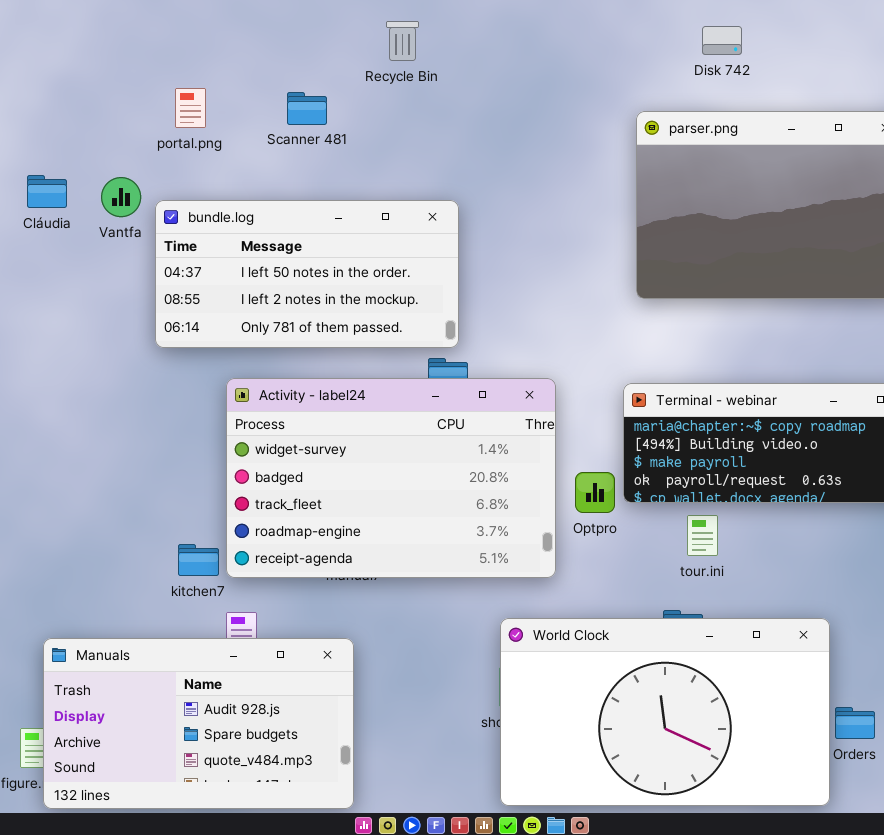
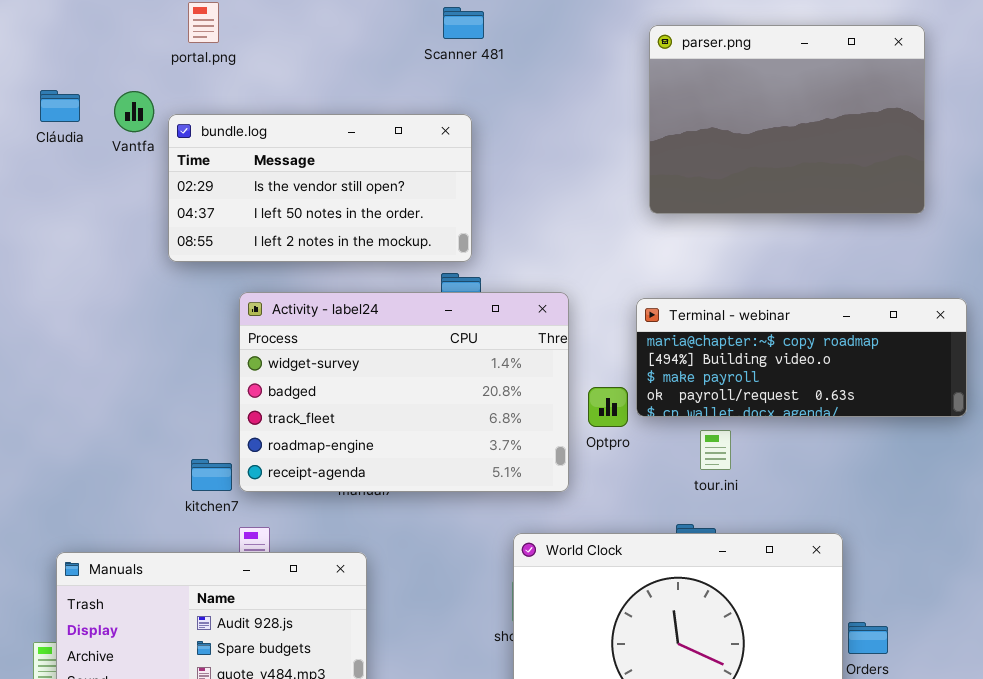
Scanner 481: [287,92,327,125] -> [443,7,484,39], moved
bundle.log: [155,200,459,348] -> [168,114,472,262], scrolled up 1 row

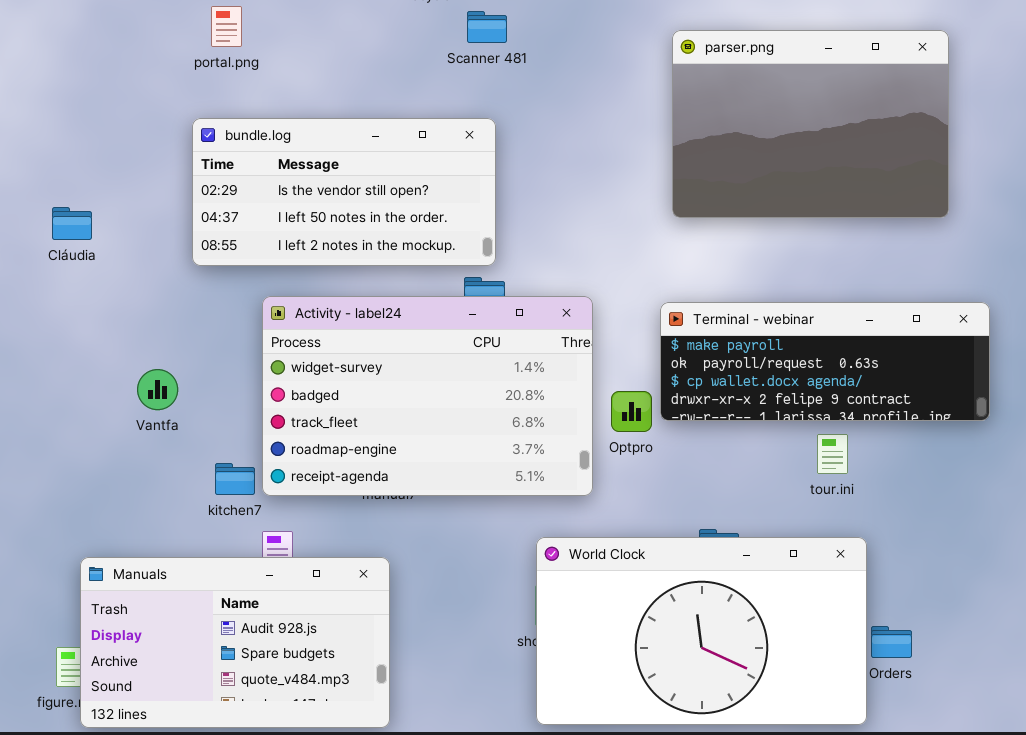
Cláudia: [40,90,80,122] -> [52,207,92,240], moved
Vantfa: [114,91,154,132] -> [137,369,178,410], moved
Terminal - webinar: [636,298,967,417] -> [660,302,990,421], scrolled down 2 rows
tour.ini: [700,430,731,470] -> [817,434,848,474], moved

